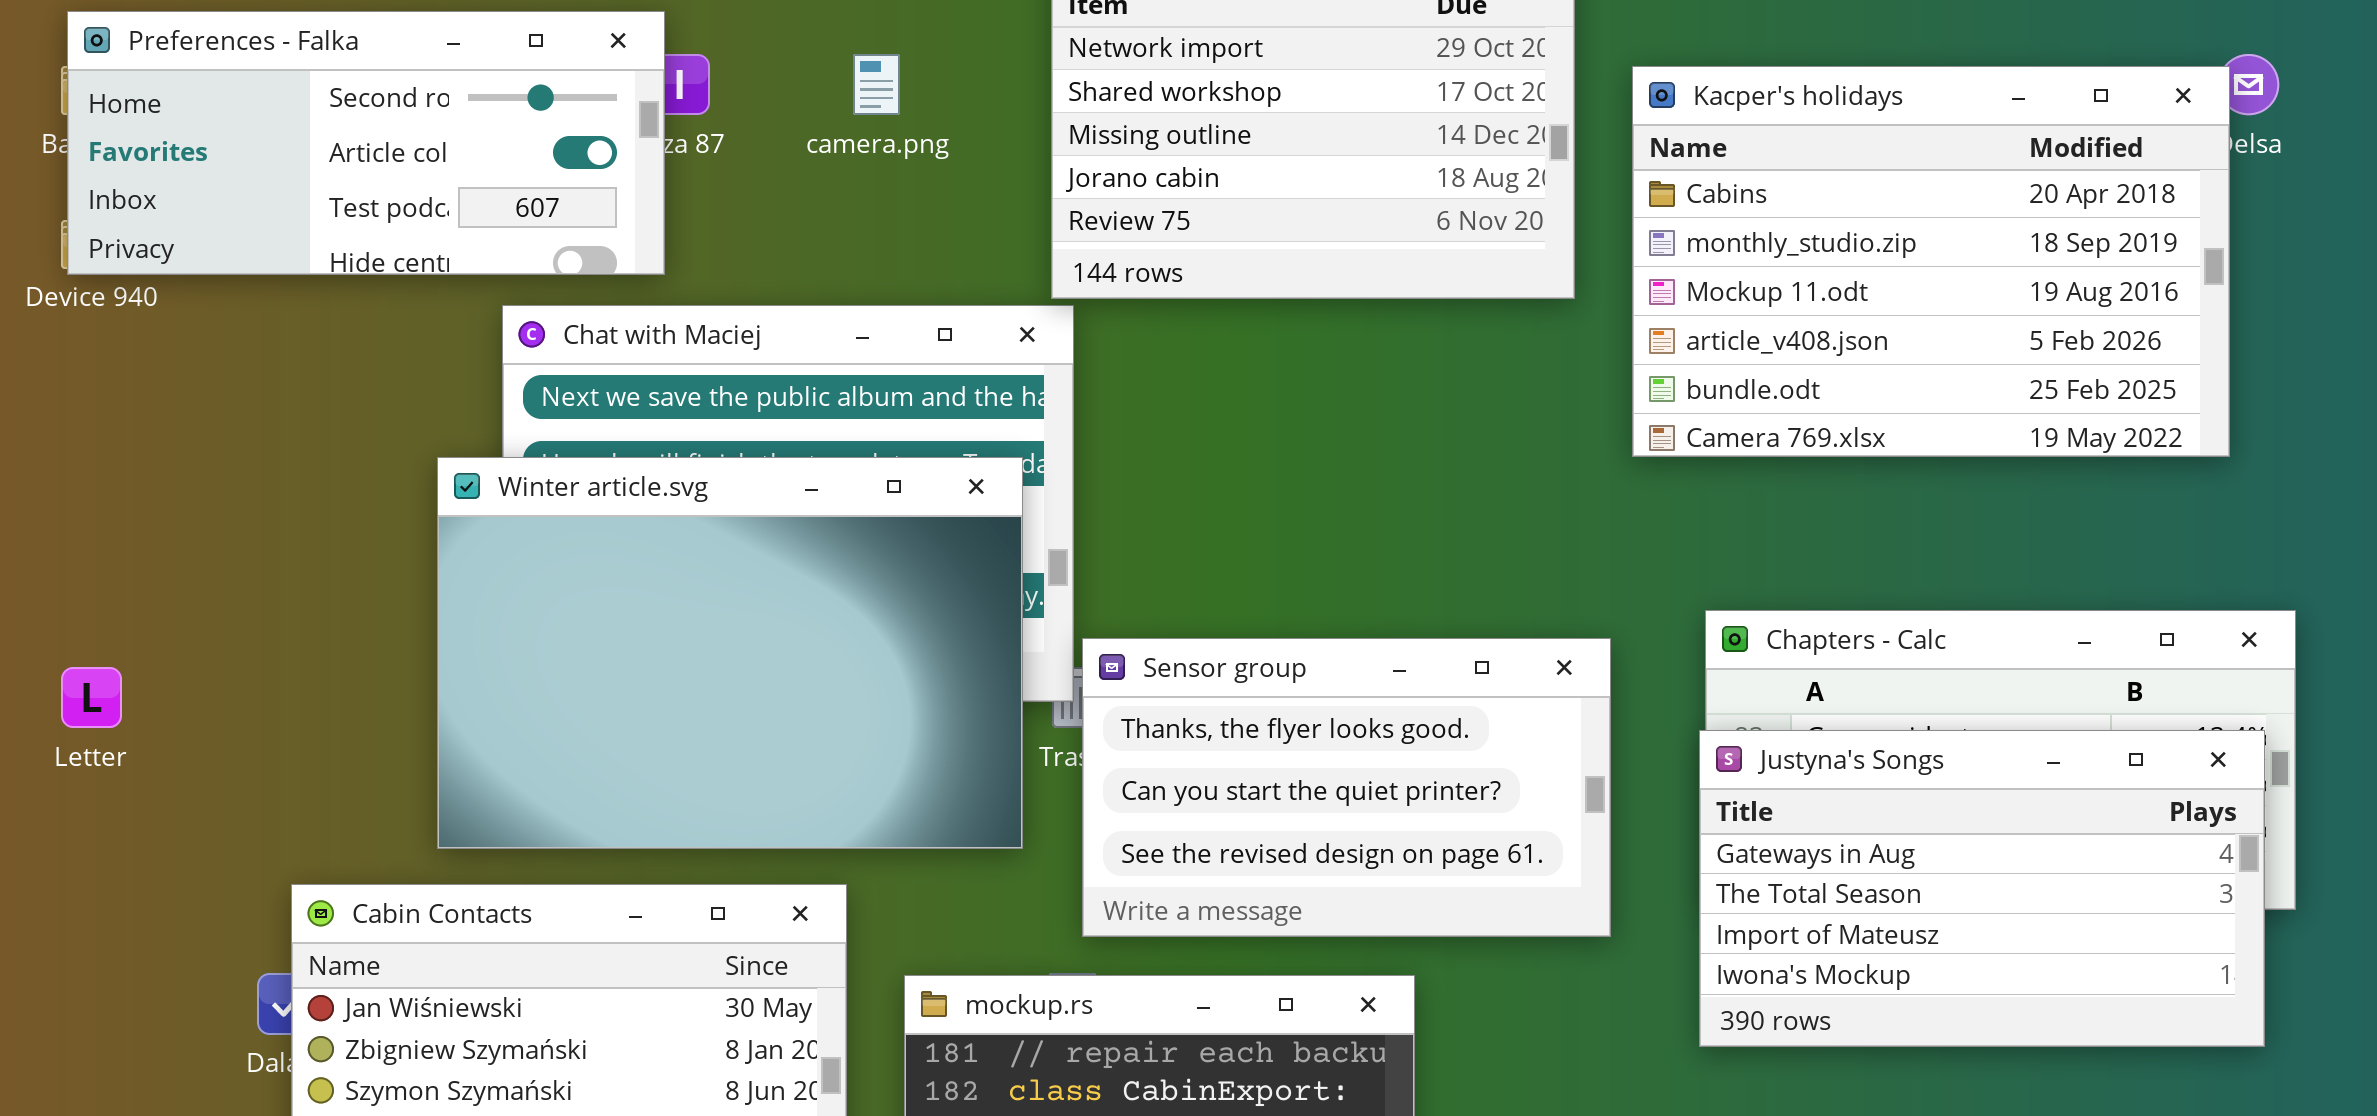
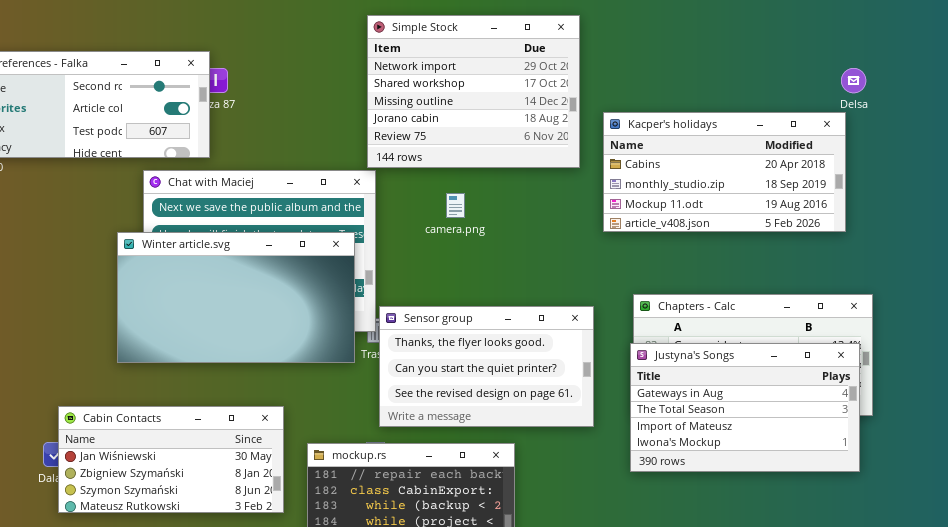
camera.png: [853,54,900,115] -> [446,193,465,218], moved
Kacper's holidays: [1632,66,2230,457] -> [603,112,846,232], resized
Winter article.svg: [437,457,1023,849] -> [117,232,355,363], resized

